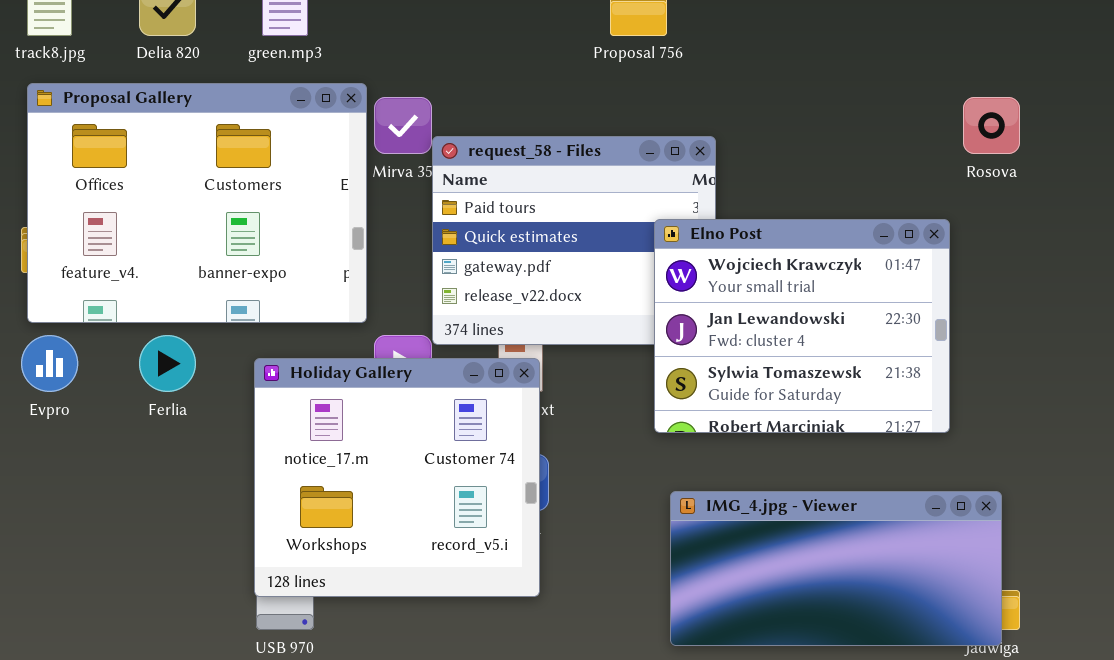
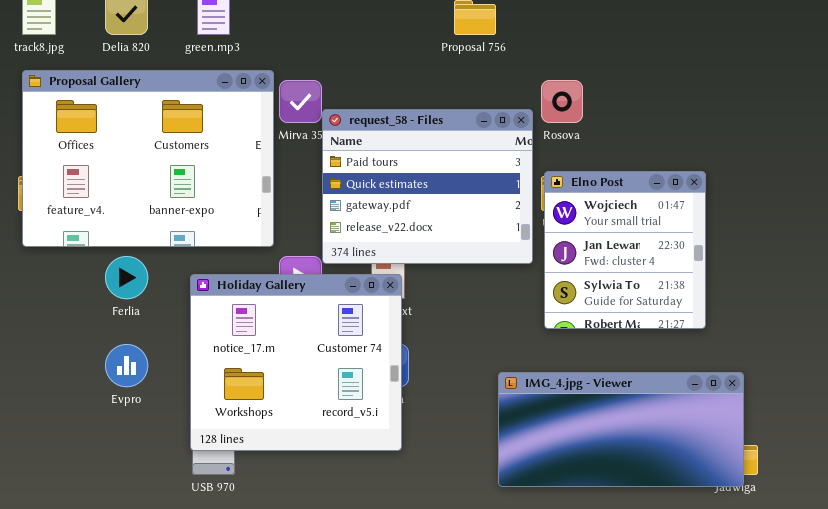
Rosova: [963,97,1020,154] -> [541,80,583,123], moved
Elno Post: [654,219,950,433] -> [544,171,706,329], resized
Evpro: [21,335,78,392] -> [105,344,148,387], moved

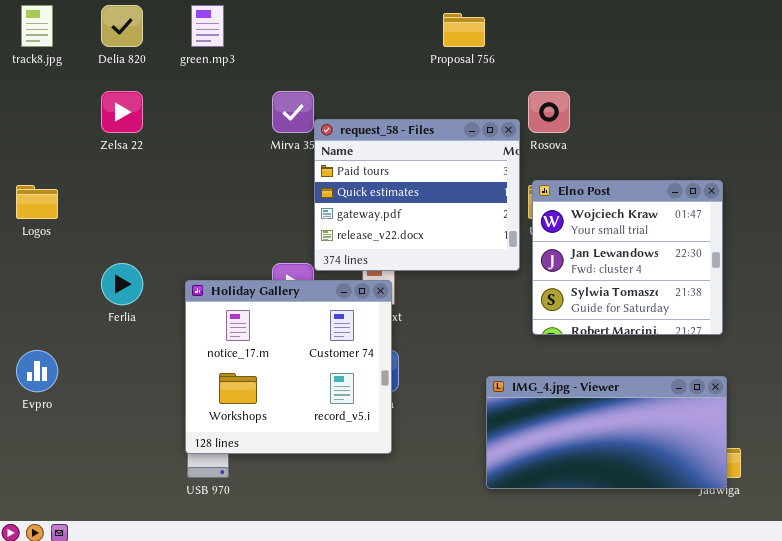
Proposal Gallery: [22,70,274,247] -> none, closed
Elno Post: [544,171,706,329] -> [532,180,723,335], resized
Evpro: [105,344,148,387] -> [16,350,58,392], moved

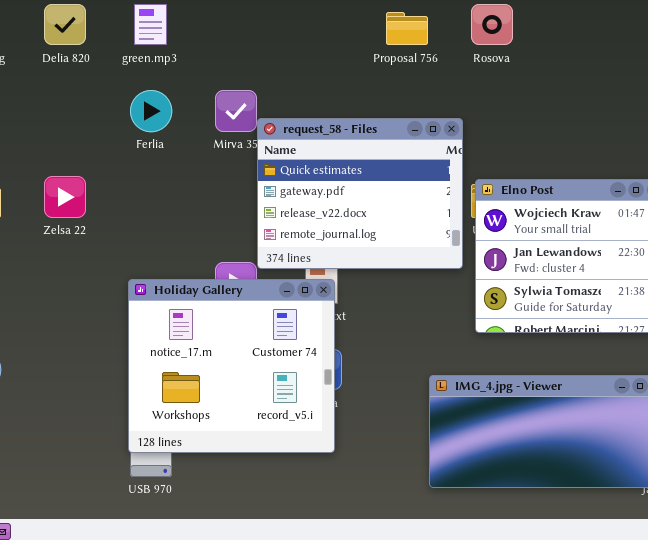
Zelsa 22: [101,91,143,133] -> [44,176,86,218], moved
Rosova: [528,91,570,133] -> [471,4,513,45], moved
request_58 - Files: [314,119,520,271] -> [257,118,463,269], scrolled down 1 row
Ferlia: [101,263,143,305] -> [130,90,172,132], moved

